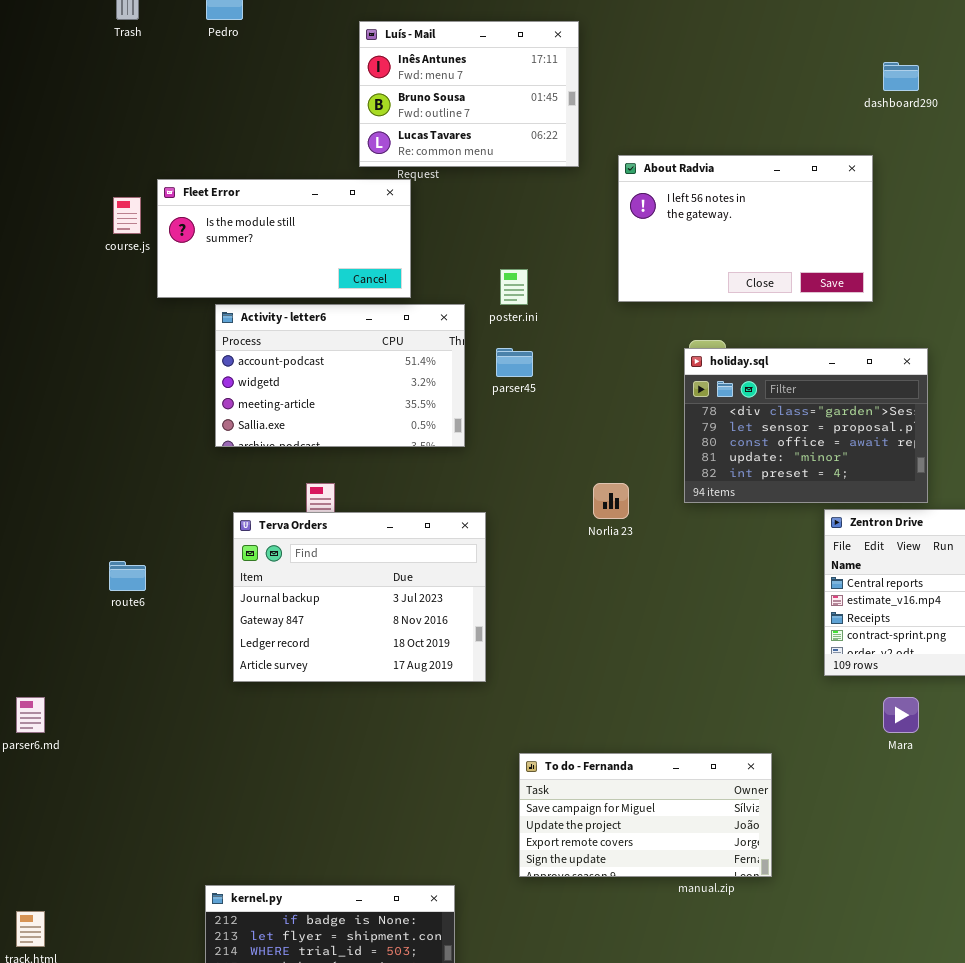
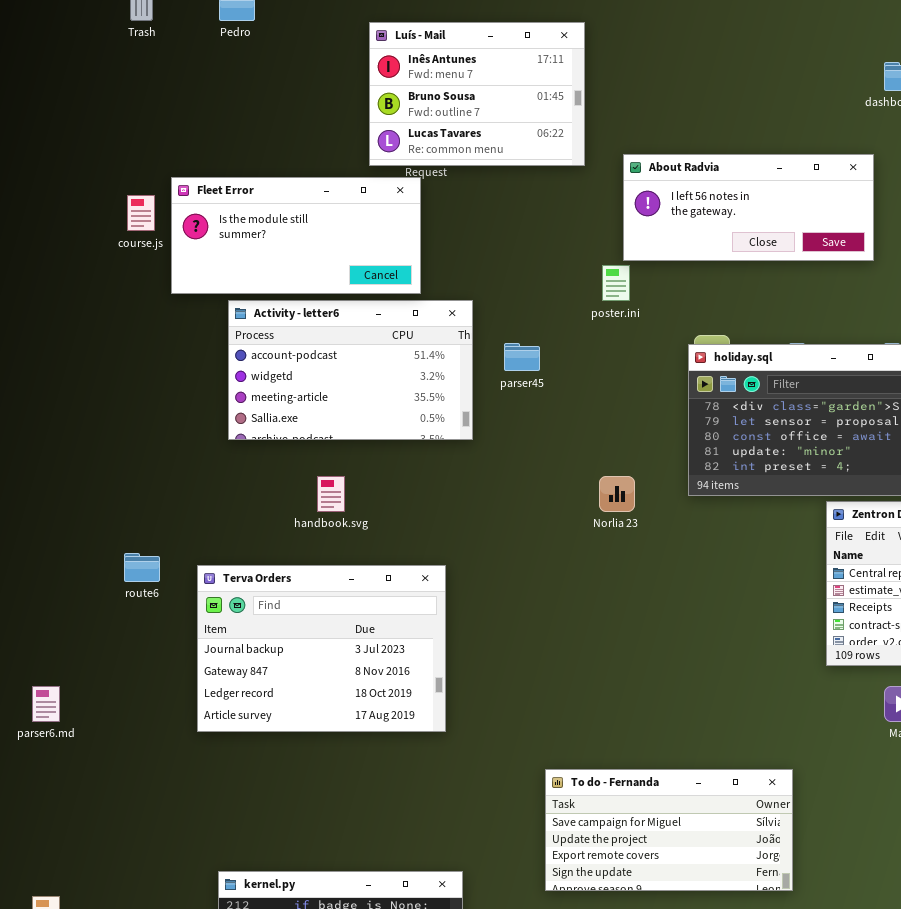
About Radvia: [618,155,873,302] -> [623,154,874,261], resized
poster.ini: [500,269,528,305] -> [602,265,630,301], moved
Terva Orders: [233,512,486,682] -> [197,565,446,732], moved
To do - Fernanda: [519,753,772,877] -> [545,769,793,891], moved

